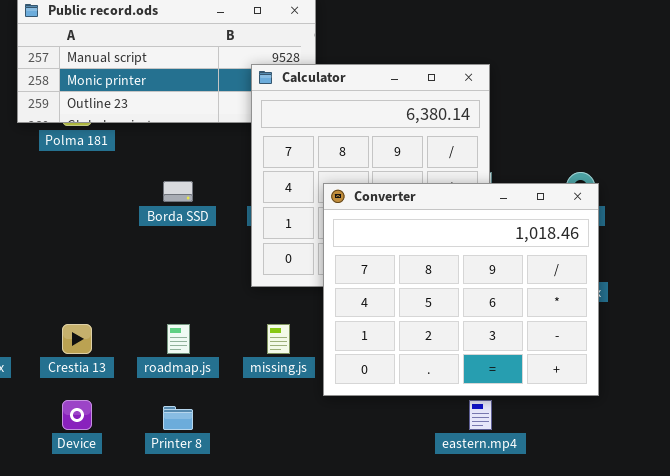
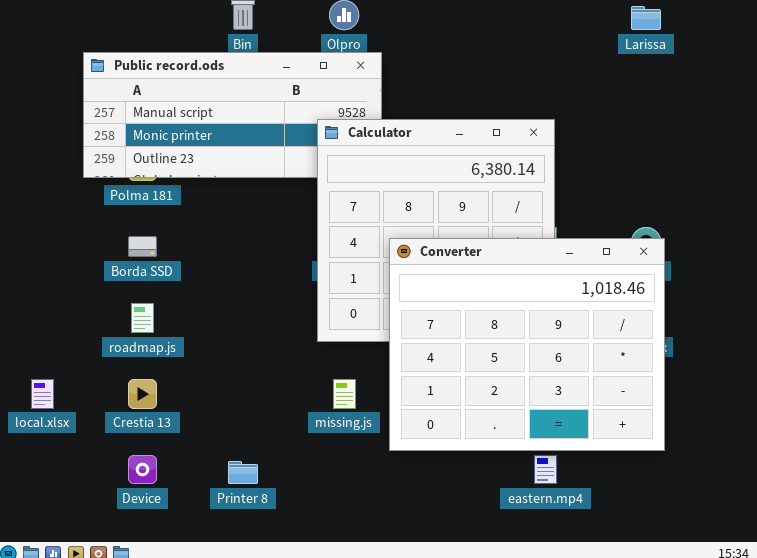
Borda SSD: [163,181,193,202] -> [128,236,157,257], moved
roadmap.js: [167,324,190,354] -> [131,303,154,333], moved

